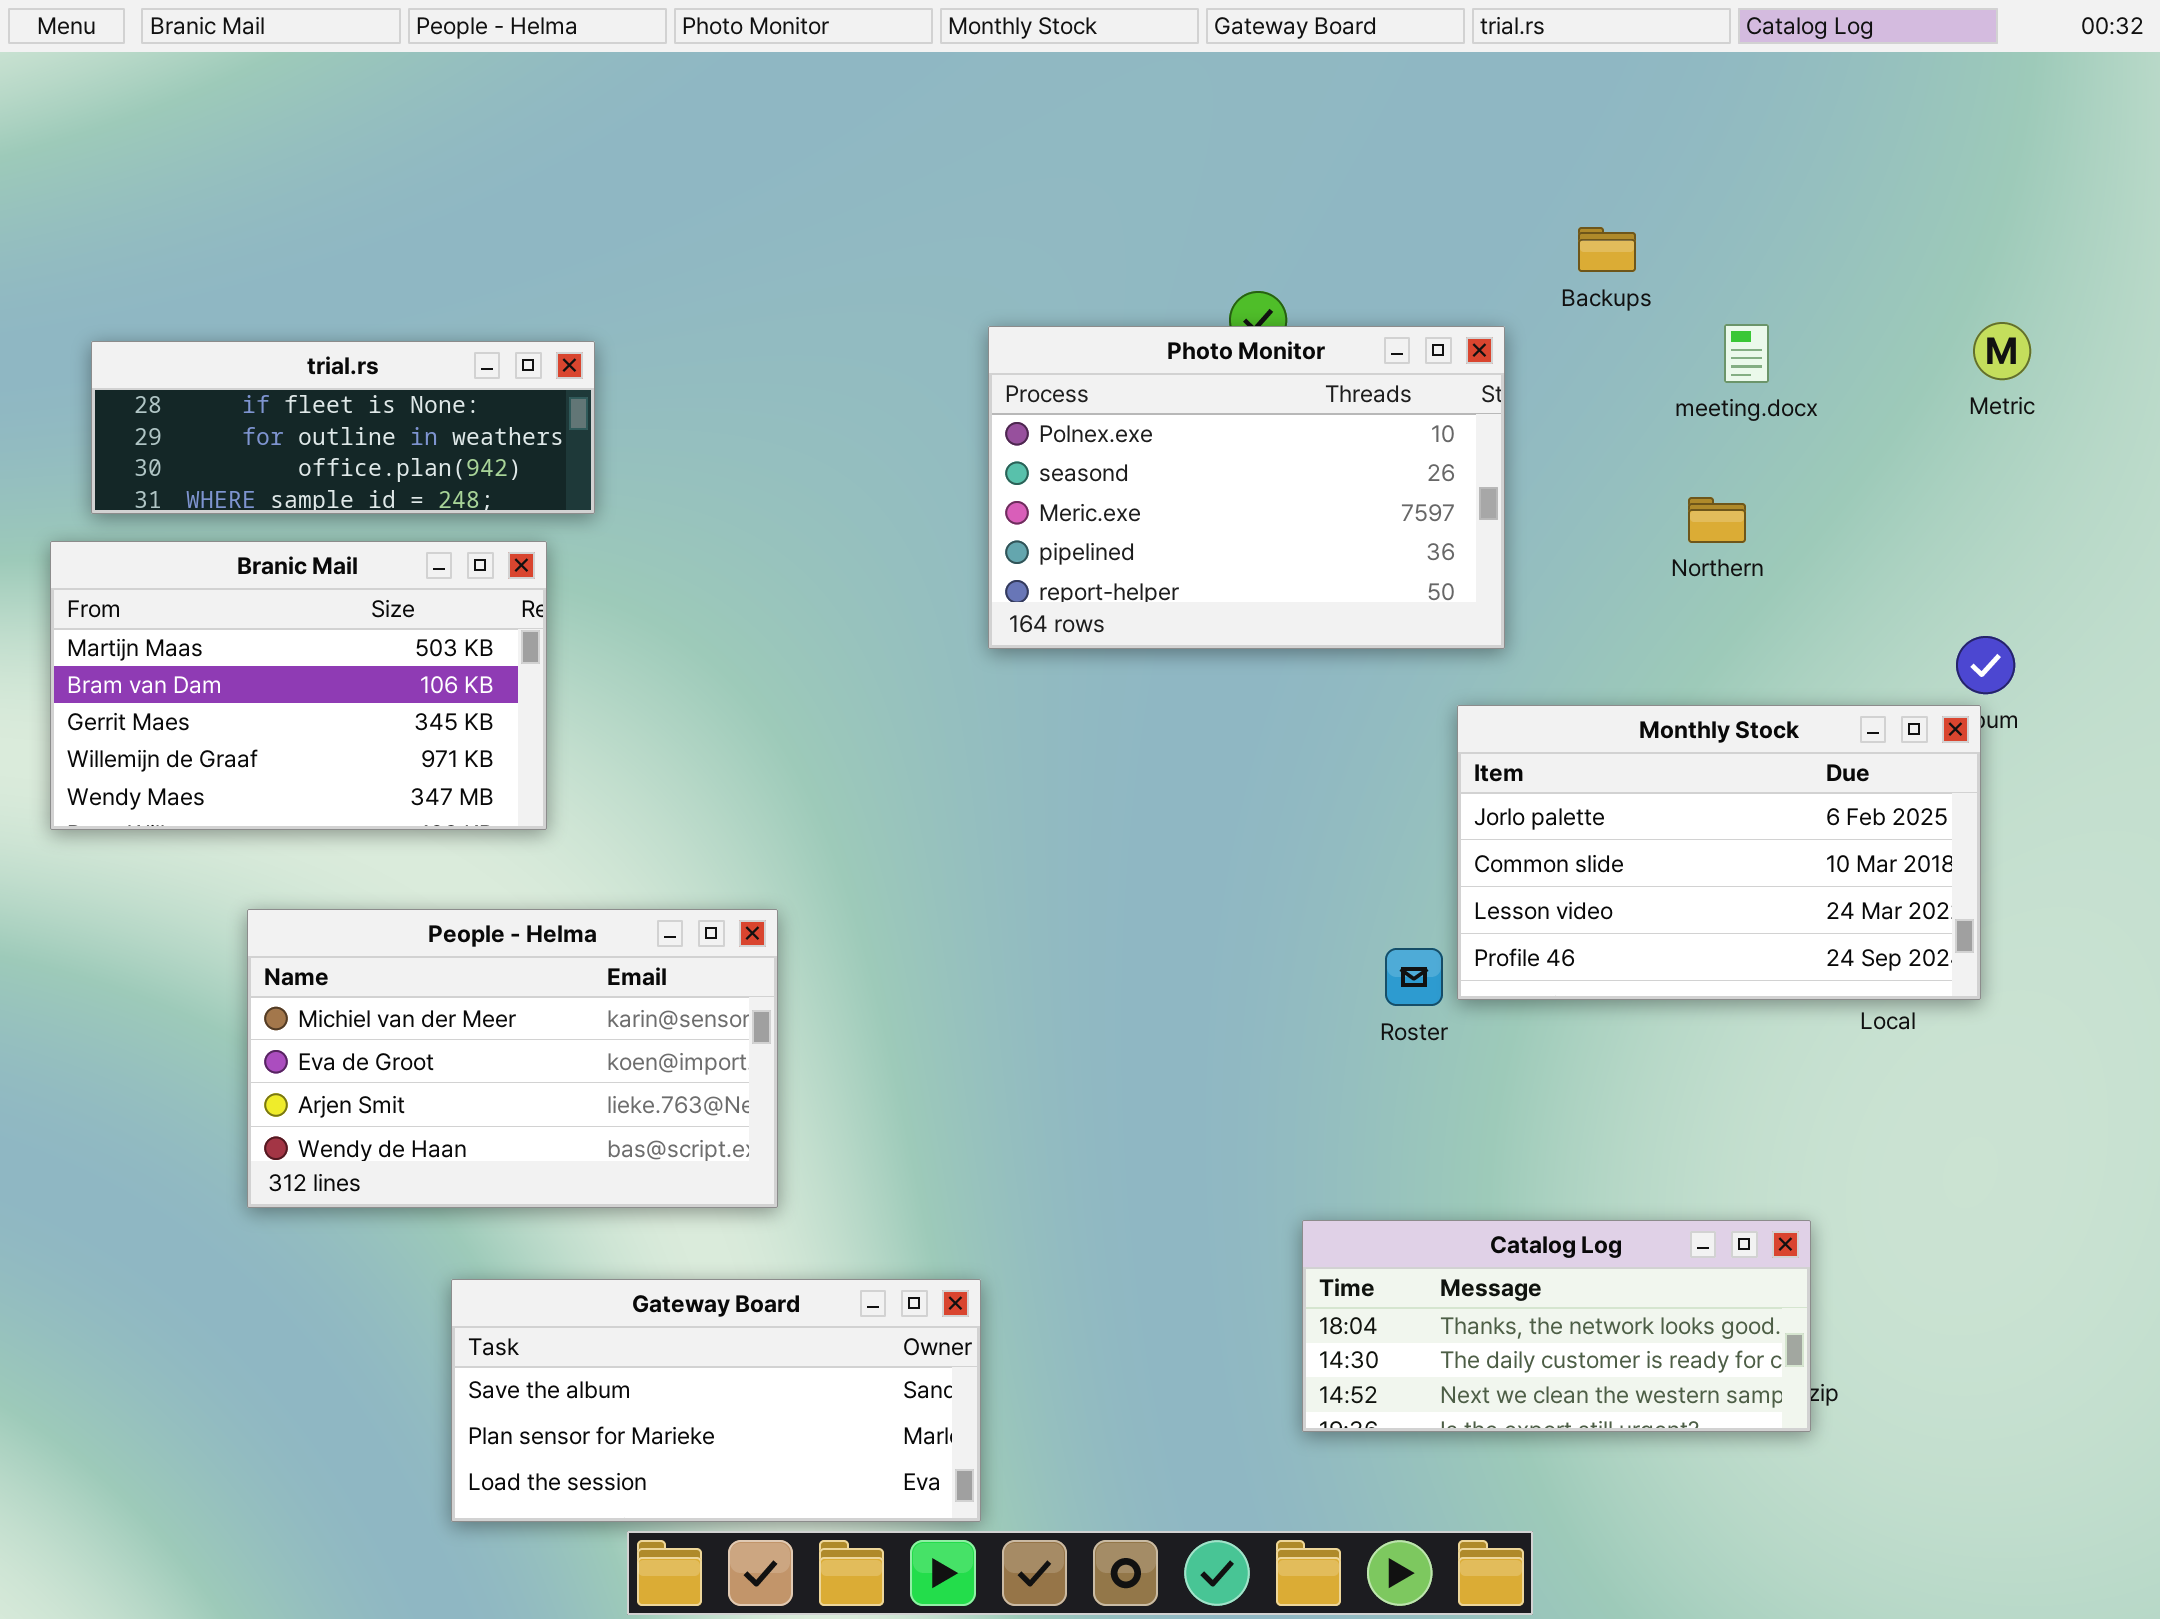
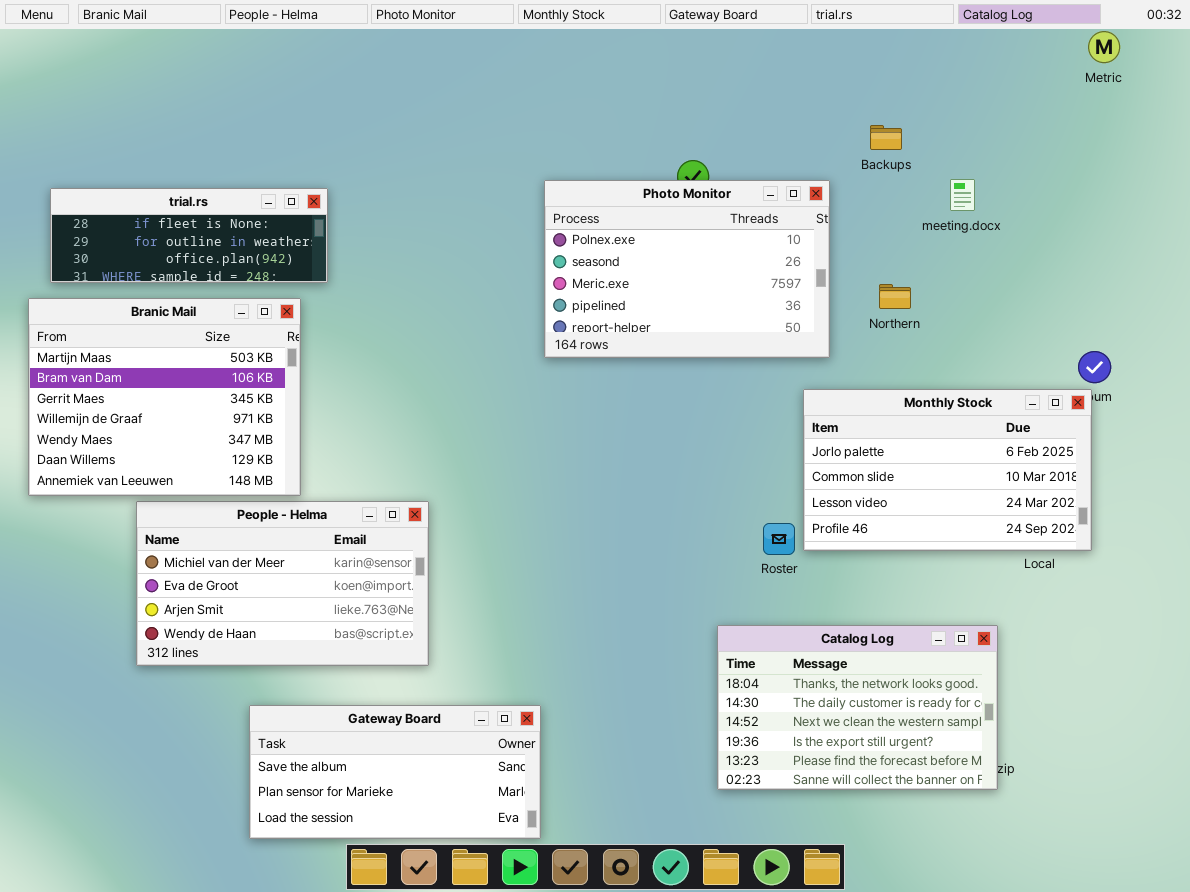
Metric: [1973,322,2031,380] -> [1088,31,1120,63], moved
Northern: [1688,497,1746,543] -> [879,284,911,309], moved
Branic Mail: [50,541,547,830] -> [28,298,301,496], resized
Catalog Log: [1302,1220,1811,1432] -> [717,625,998,790], resized

